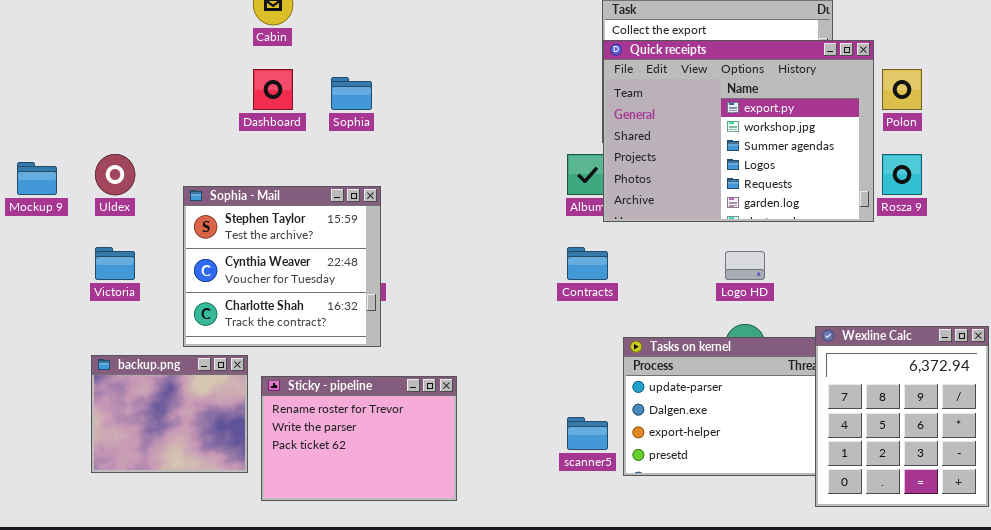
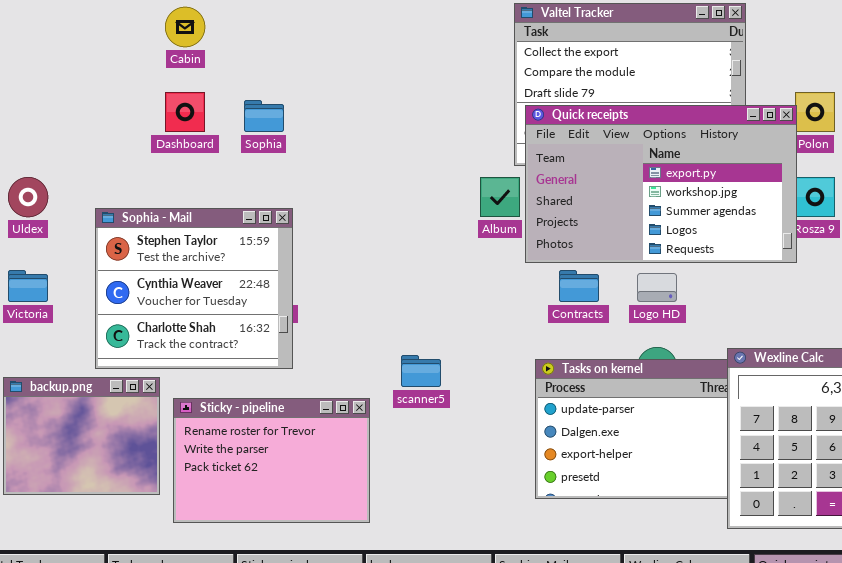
Quick receipts: [603,40,874,222] -> [525,105,797,263], moved, resized
Contracts: [567,247,608,280] -> [559,270,599,302], moved
scanner5: [567,417,608,450] -> [401,355,441,387], moved

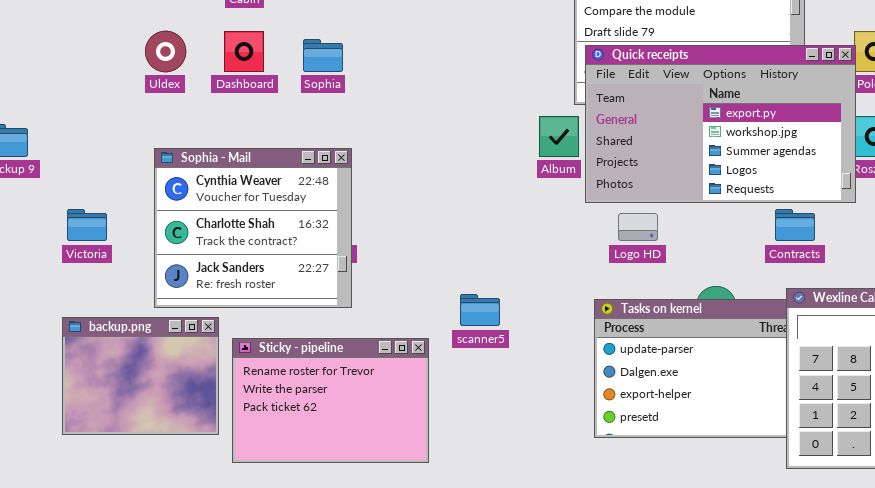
Uldex: [8,177,48,217] -> [145,31,186,72], moved
Sophia - Mail: [95,208,293,369] -> [154,148,352,308], scrolled down 1 row
Contracts: [559,270,599,302] -> [775,209,815,241], moved
Logo HD: [637,273,677,302] -> [618,213,658,241], moved

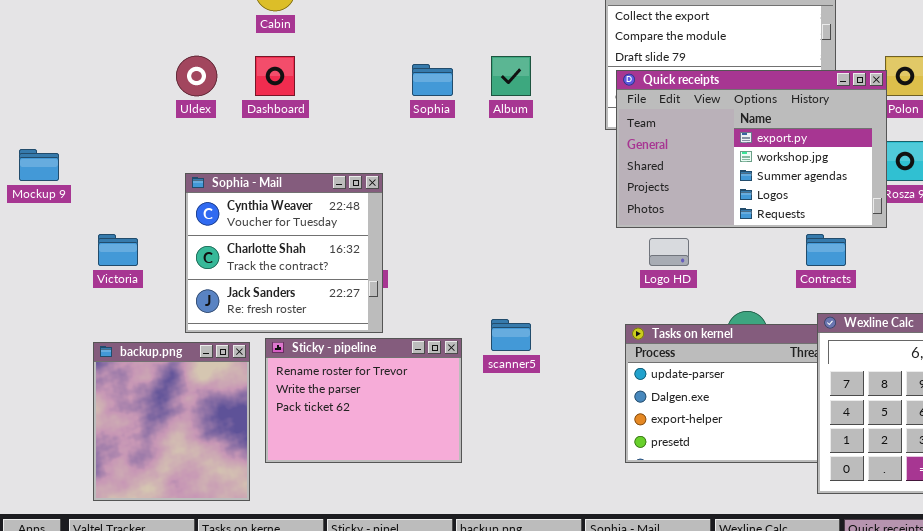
Sophia: [303,39,343,72] -> [412,64,453,96], moved
Album: [539,116,579,157] -> [491,56,531,96], moved
backup.png: [62,317,219,435] -> [93,342,250,501], resized
Sticky - pipeline: [232,338,429,463] -> [265,338,462,463], moved

